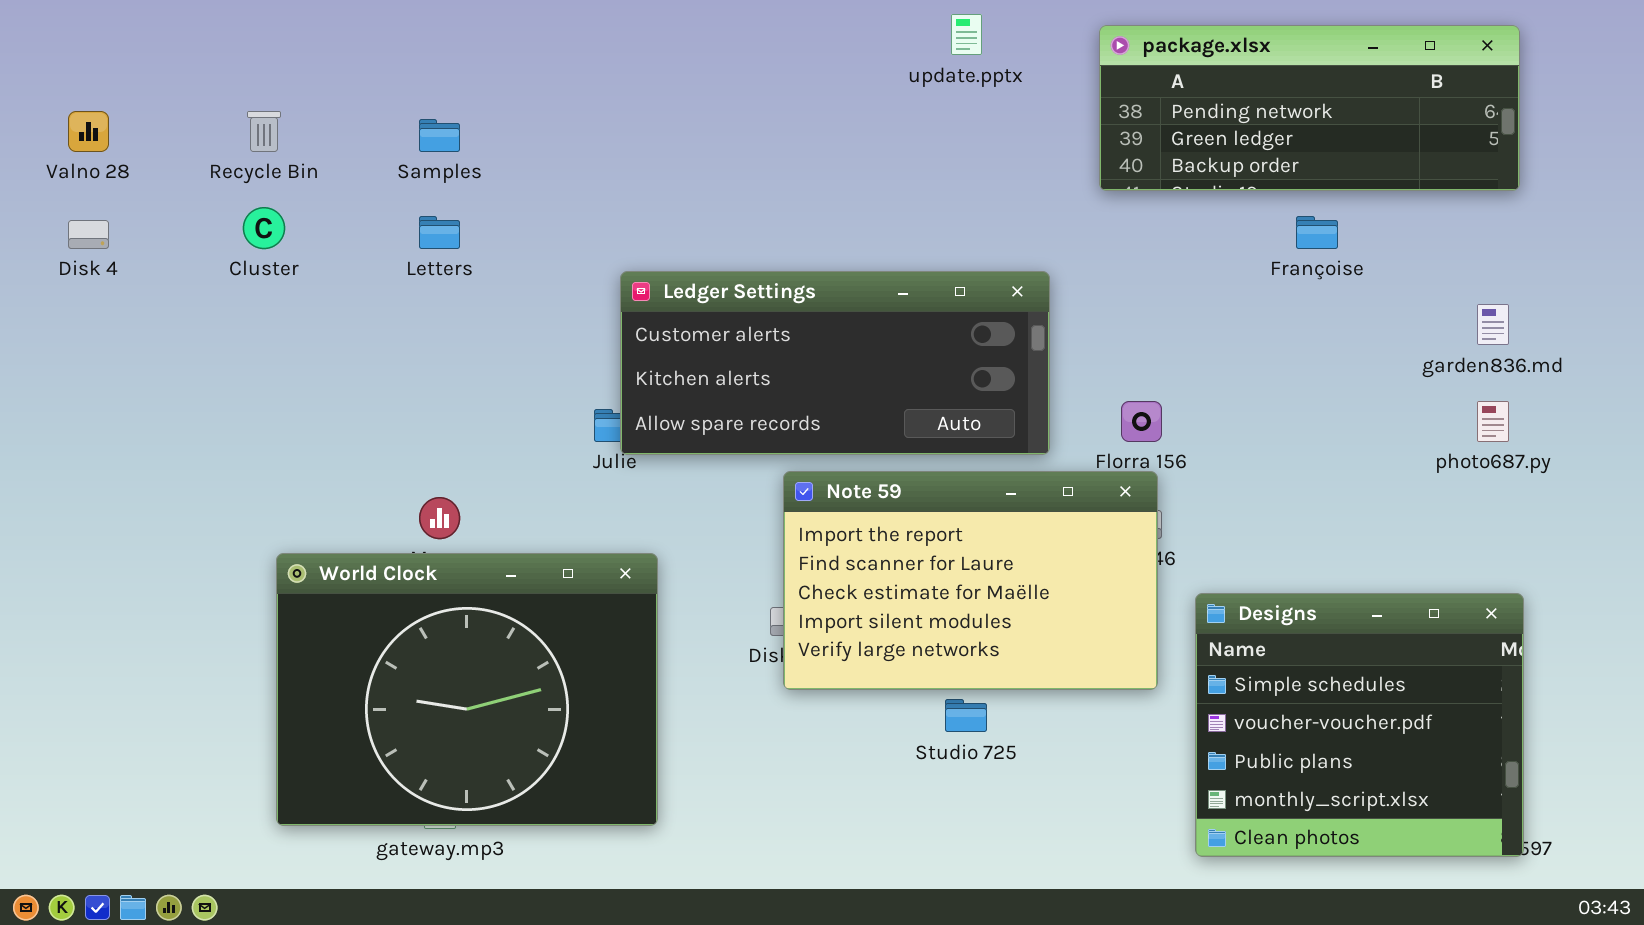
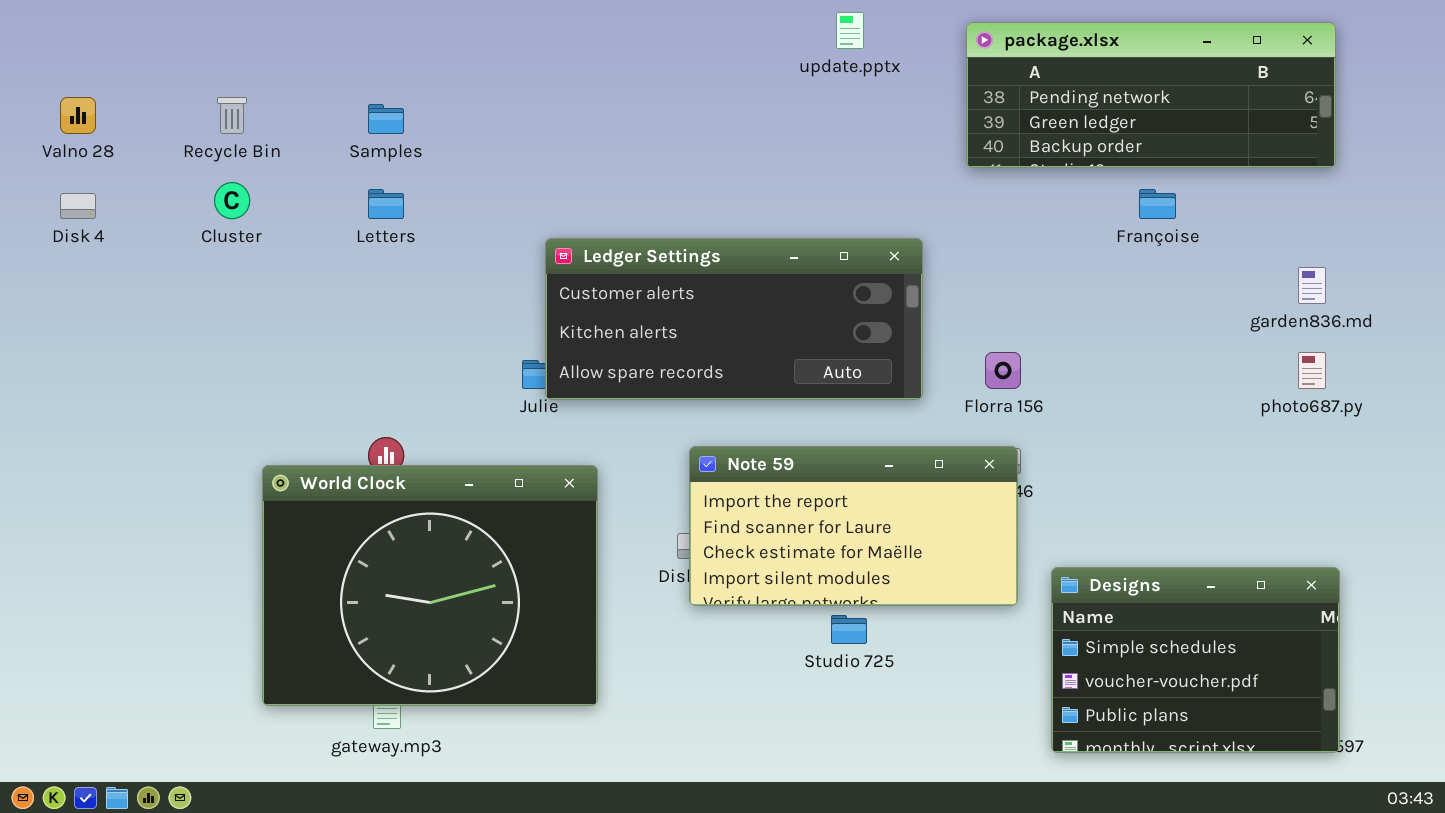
Note 59: [783,471,1158,690] -> [689,446,1018,606], resized
World Clock: [276,553,658,826] -> [262,465,598,706], moved
Designs: [1195,593,1524,857] -> [1051,567,1340,753], resized

